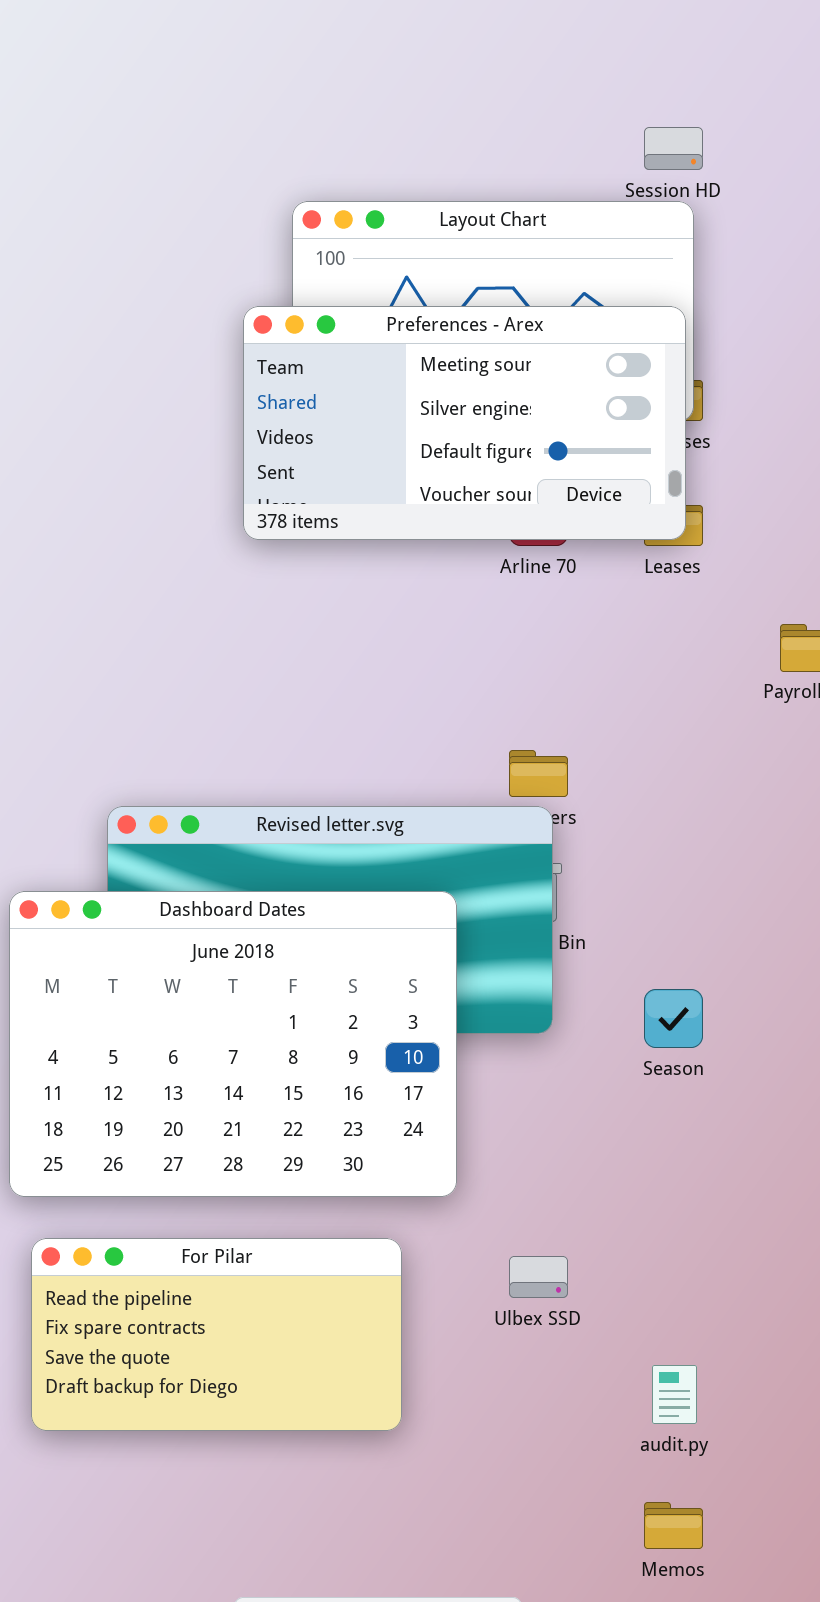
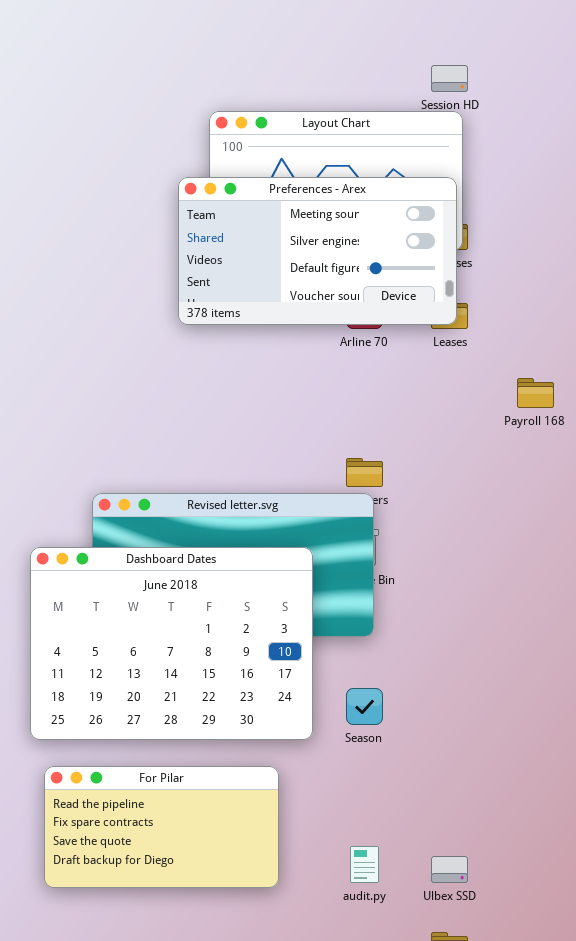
Season: [644,989,703,1048] -> [346,688,383,725], moved
Ulbex SSD: [509,1256,568,1298] -> [431,856,468,883], moved
audit.py: [652,1365,697,1424] -> [350,846,379,883], moved

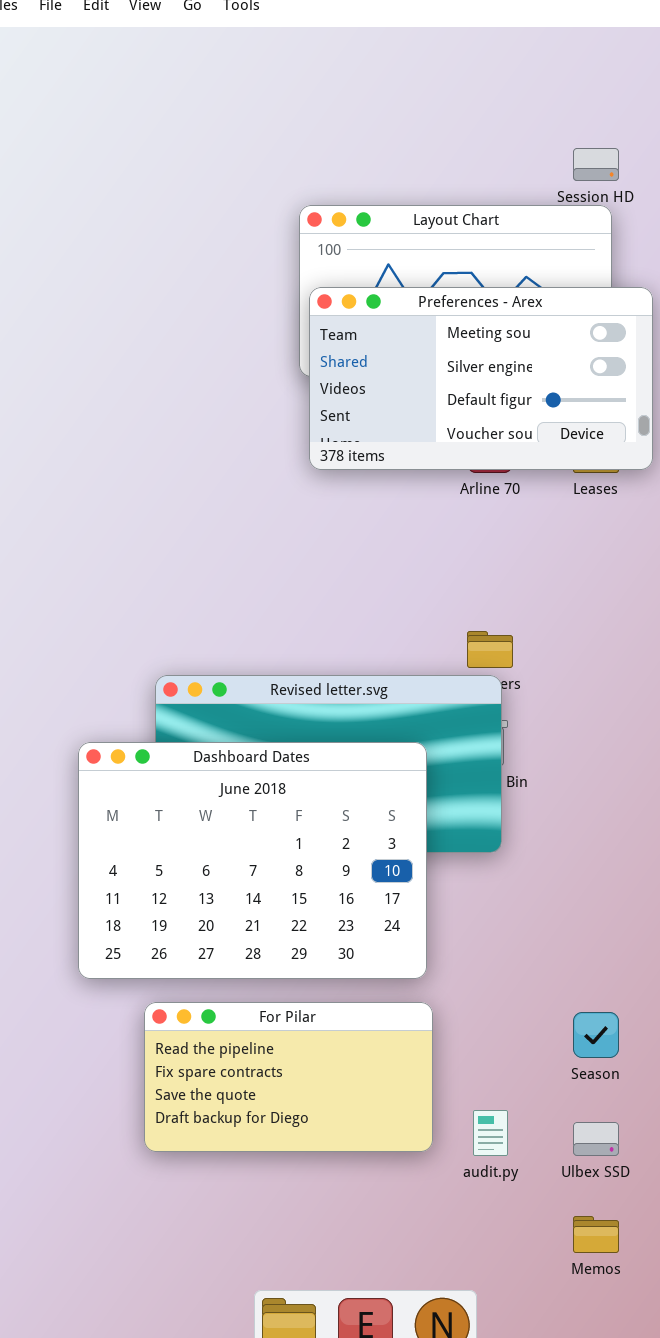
Preferences - Arex: [178,177,457,325] -> [309,287,653,470], moved
Season: [346,688,383,725] -> [573,1012,619,1058], moved
For Pilar: [44,766,279,888] -> [144,1002,433,1152], moved

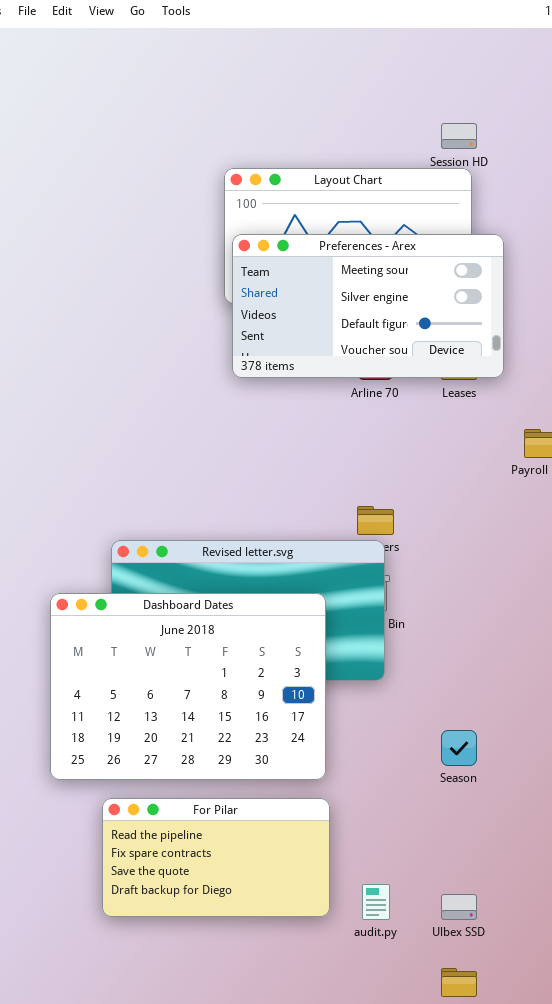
Season: [573,1012,619,1058] -> [441,730,477,766], moved

